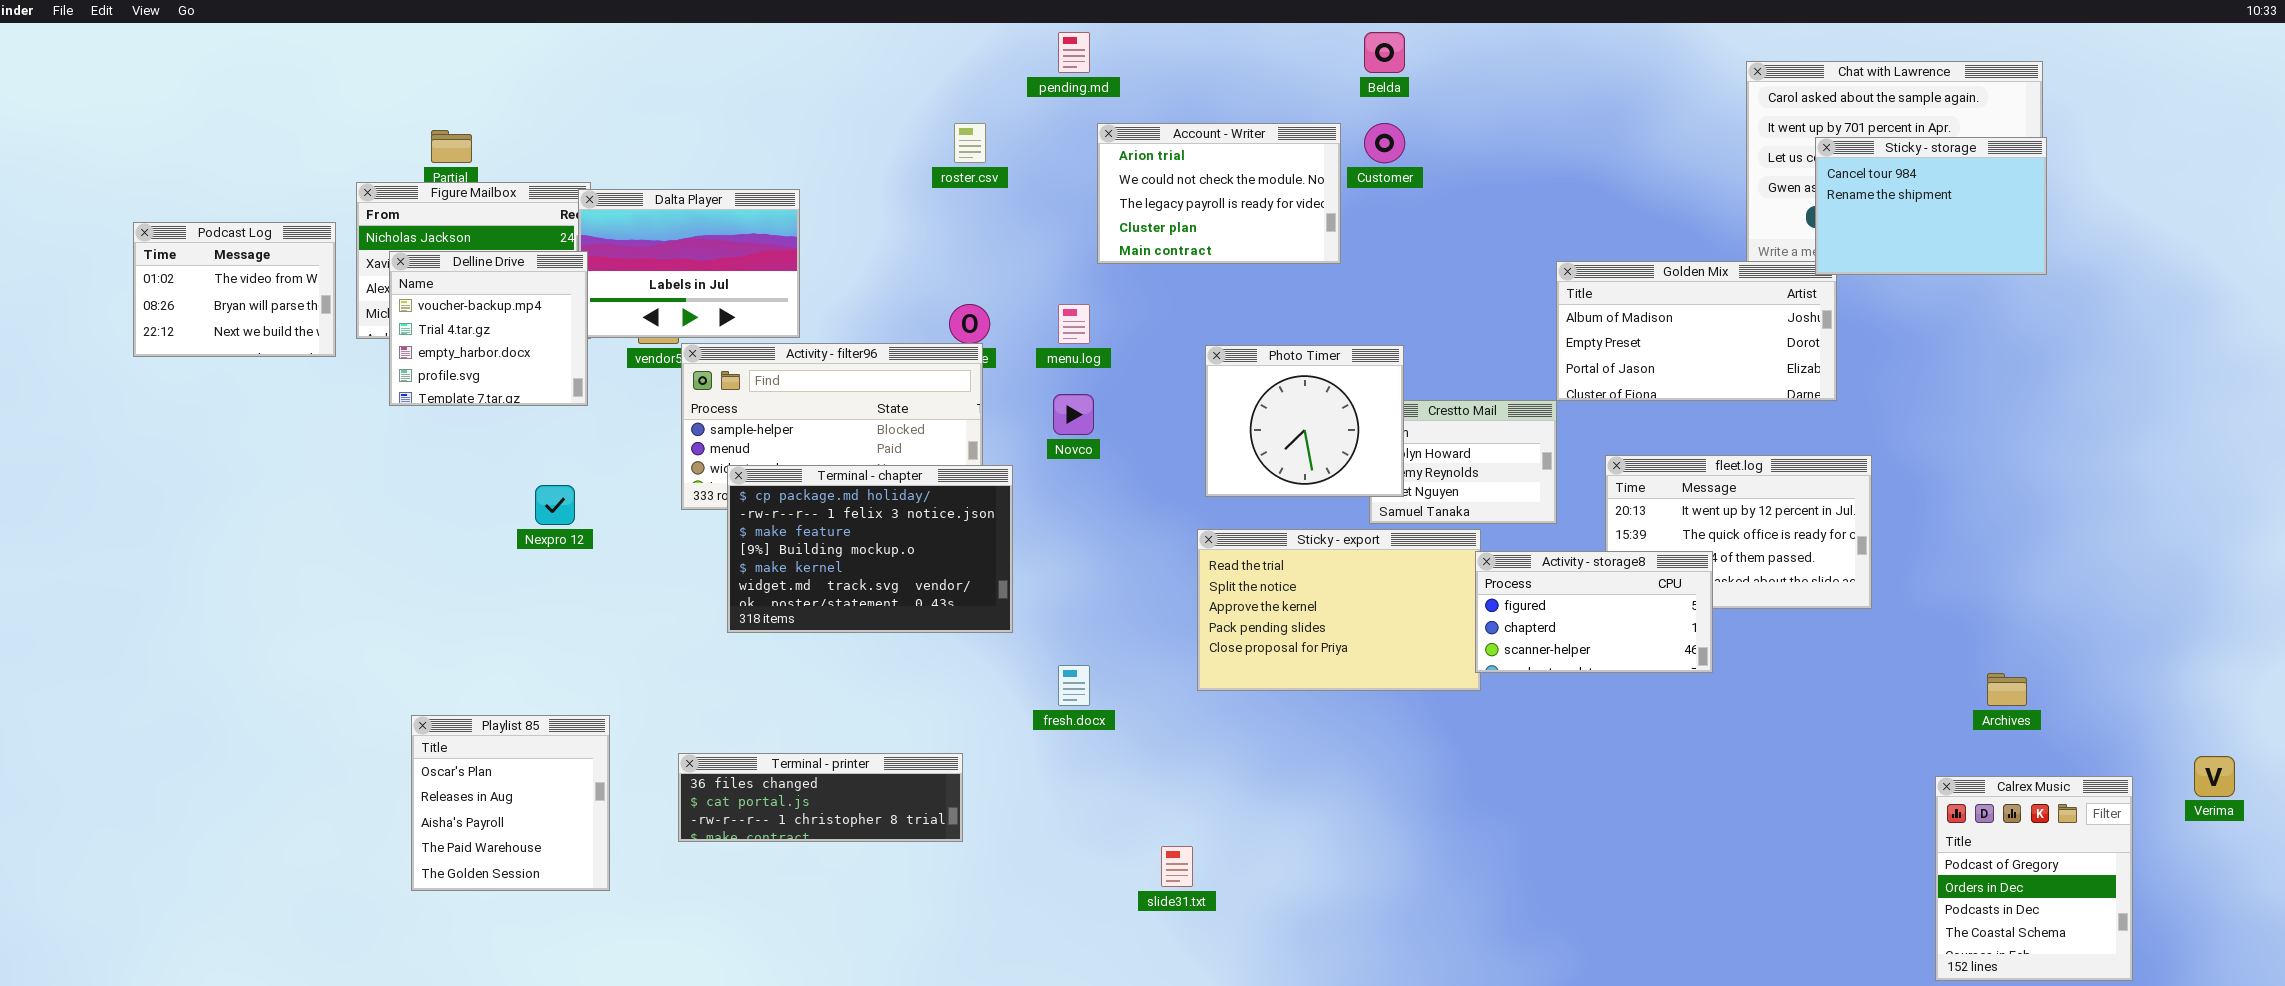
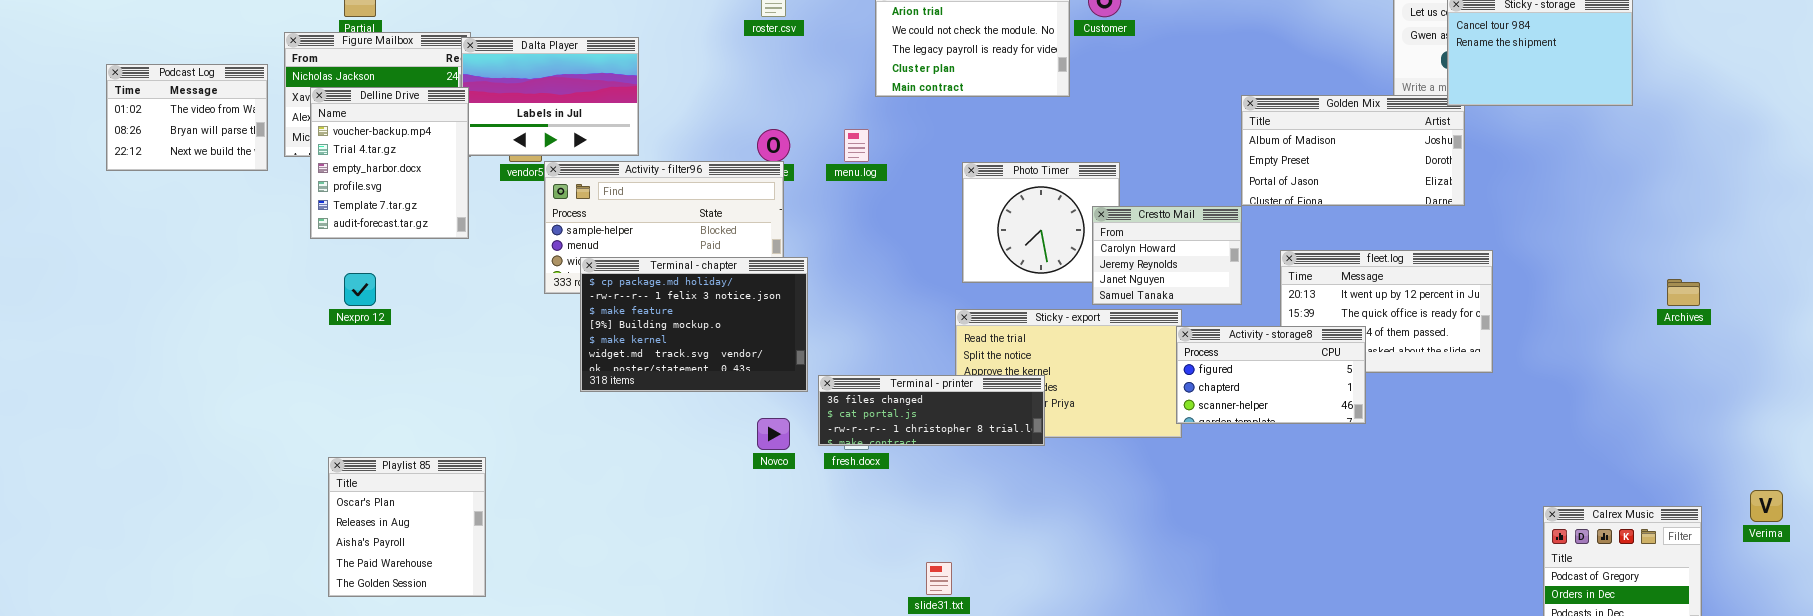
Delline Drive: [389,251,588,406] -> [310,87,469,239], resized
Novco: [1053,394,1094,435] -> [757,418,790,450], moved
Crestto Mail: [1369,400,1557,524] -> [1092,206,1242,305], raised
Nexpro 12: [535,485,575,525] -> [344,273,376,306], moved
Archives: [1987,673,2027,706] -> [1667,279,1700,306], moved
Terminal - printer: [678,753,963,842] -> [818,375,1045,446], moved

